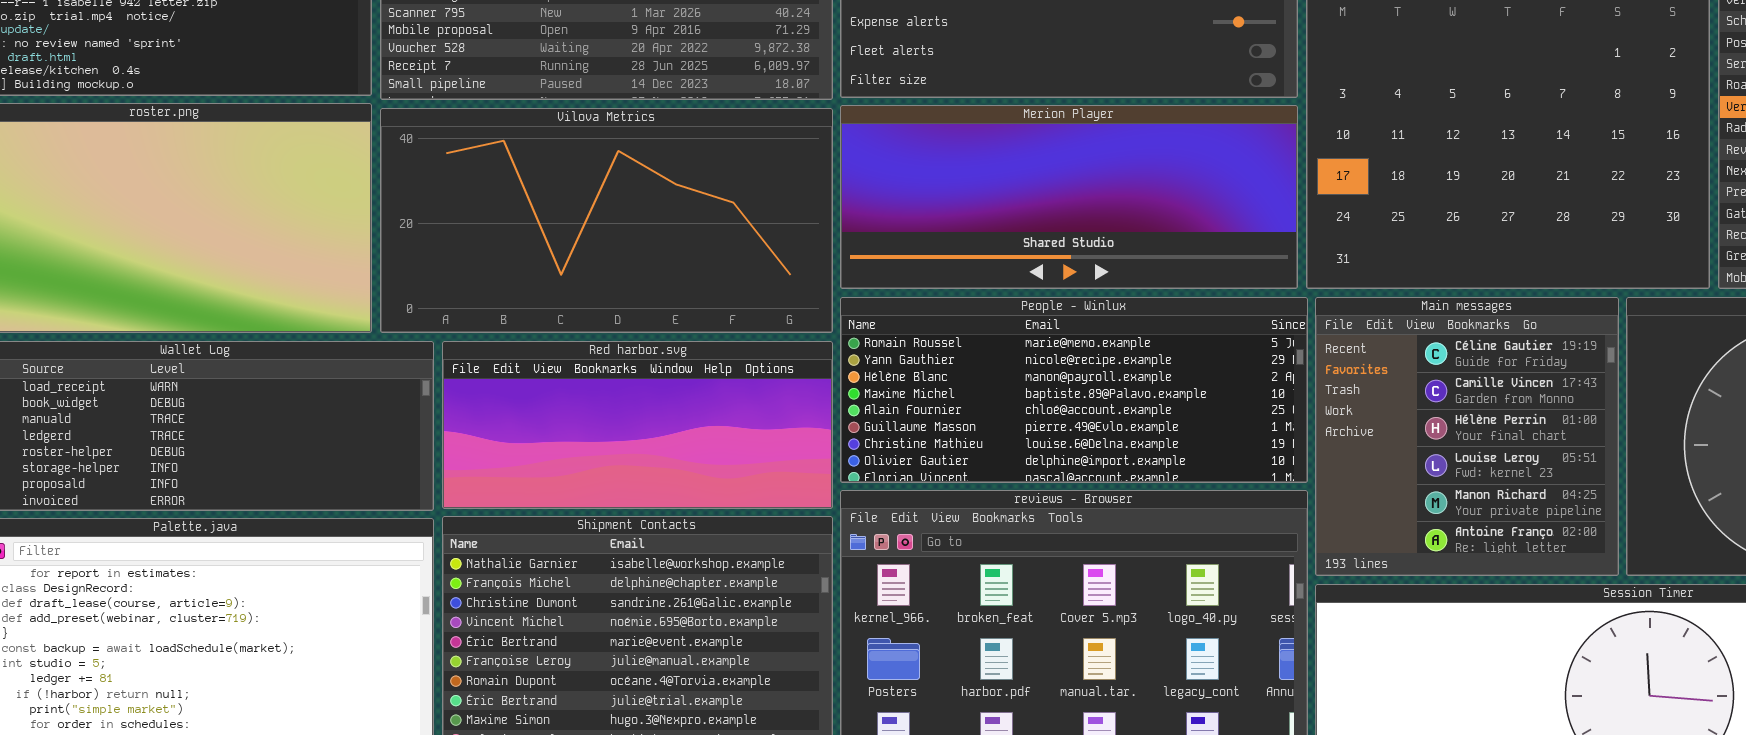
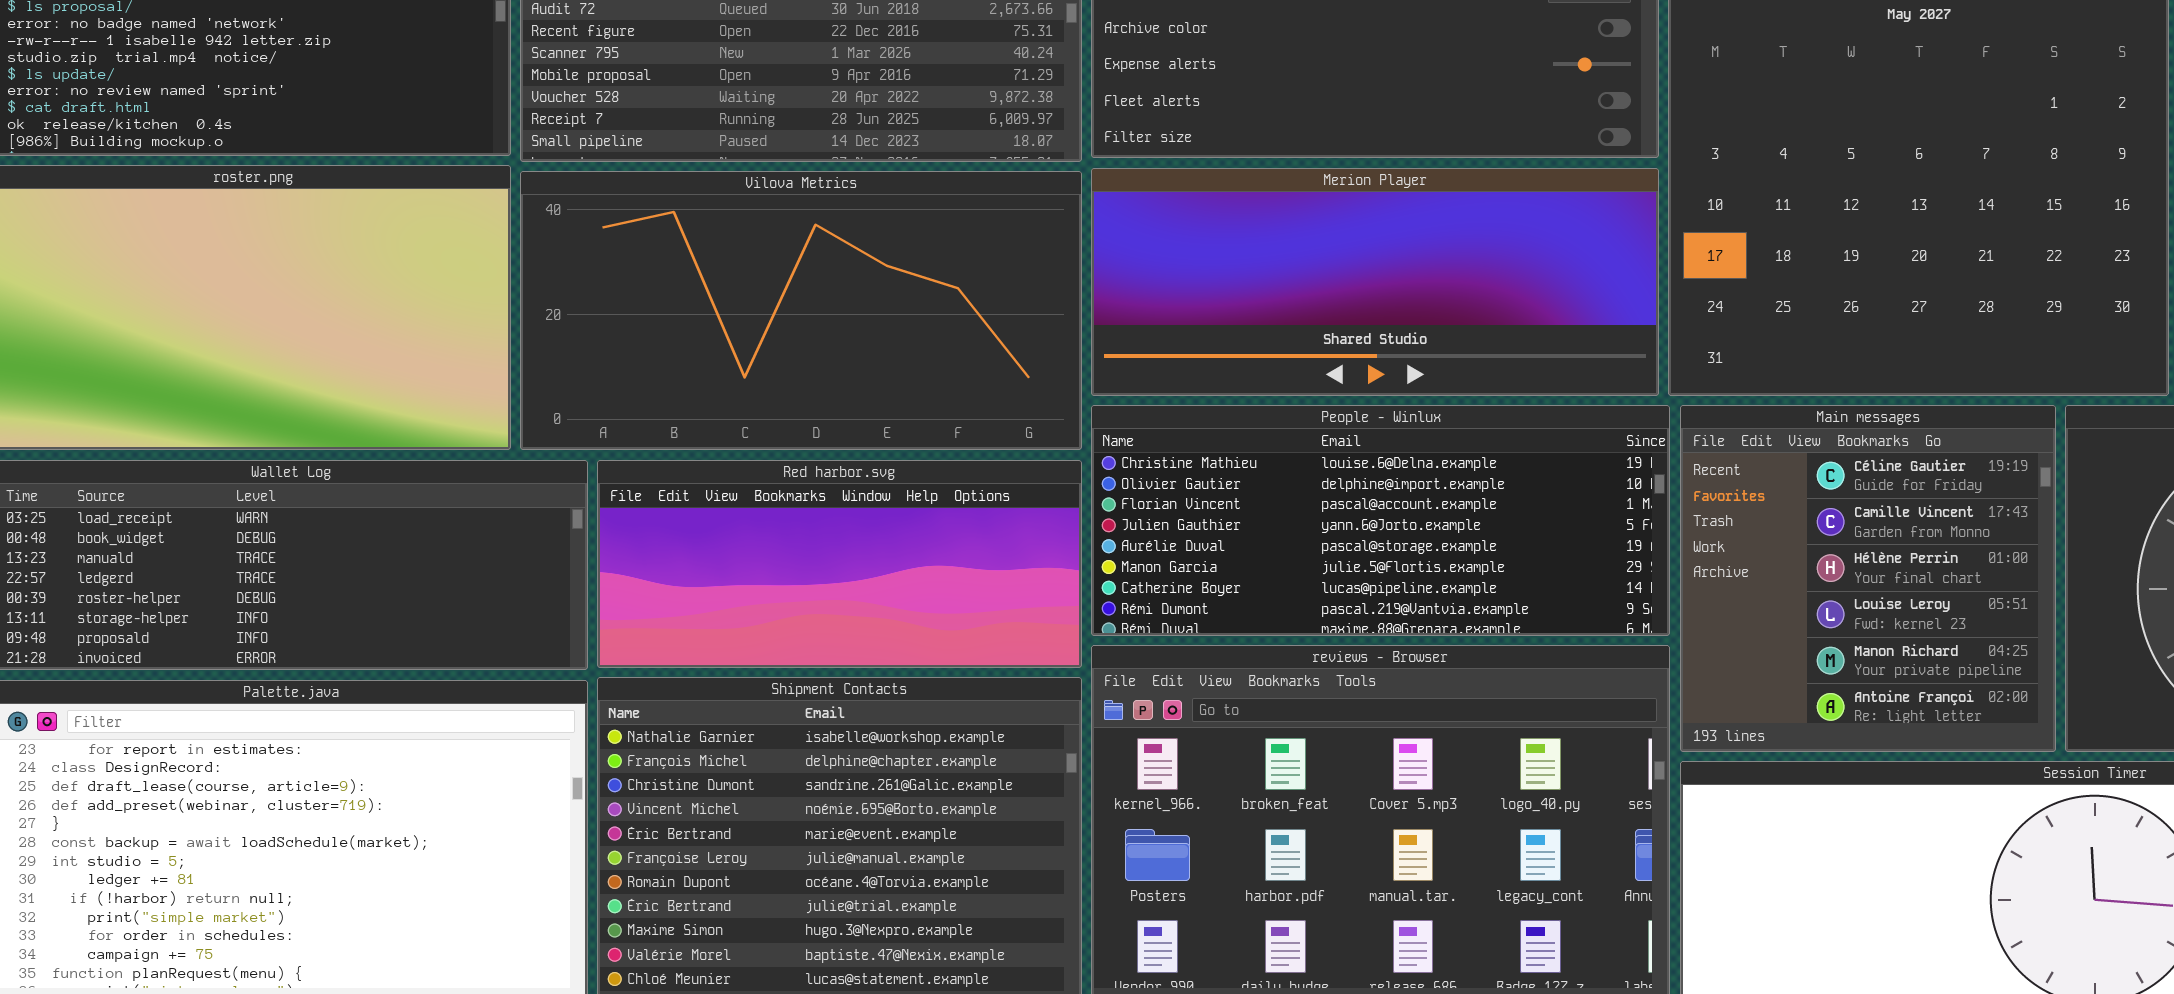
People - Winlux: [840,297,1308,483] -> [1091,405,1670,636], scrolled down 6 rows

